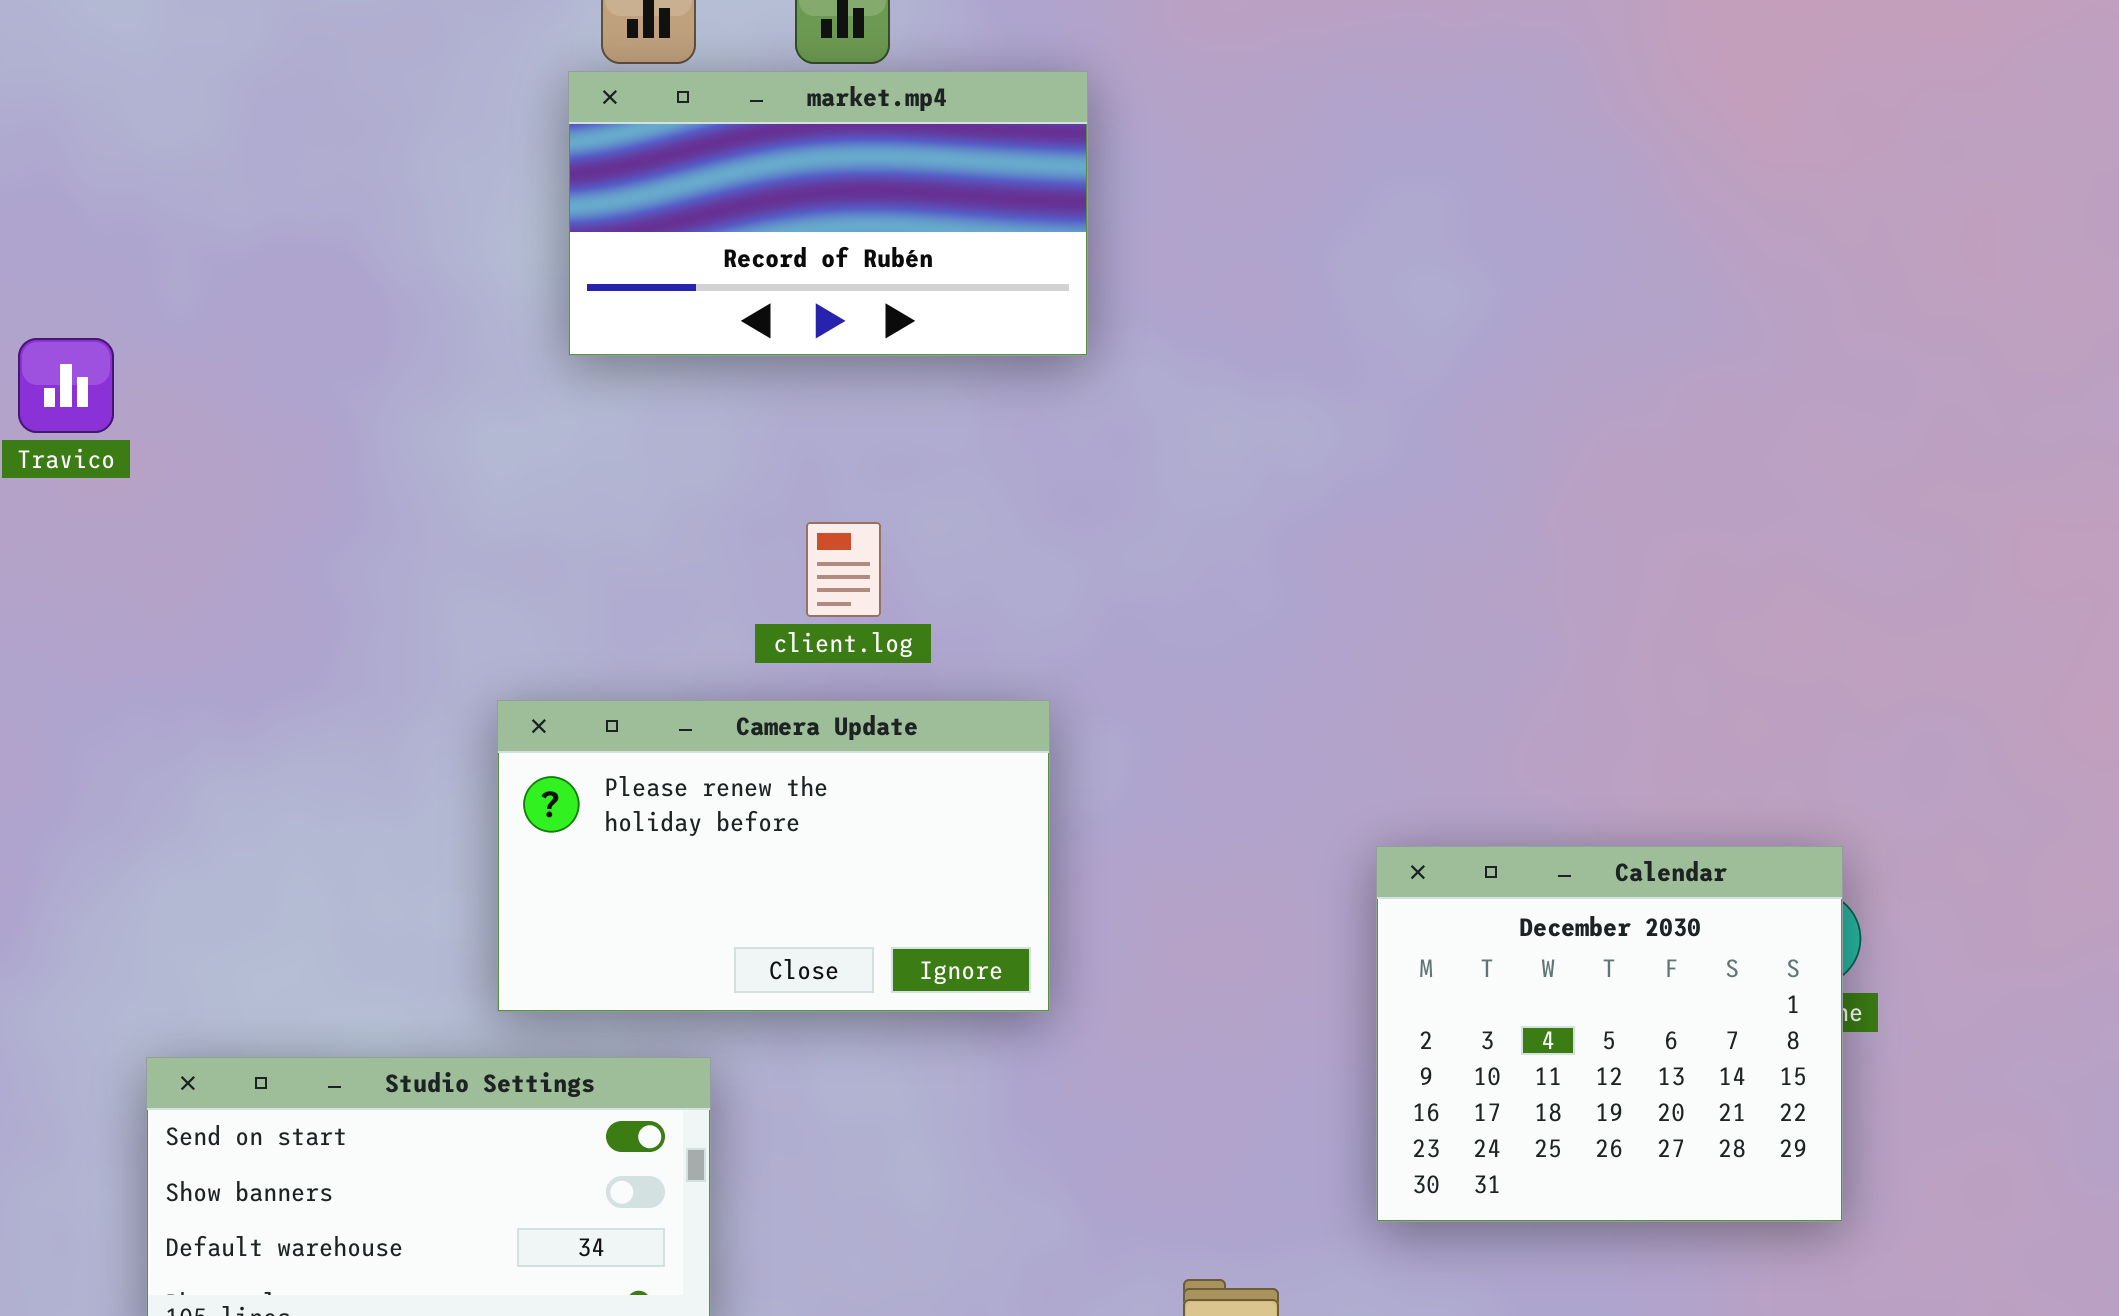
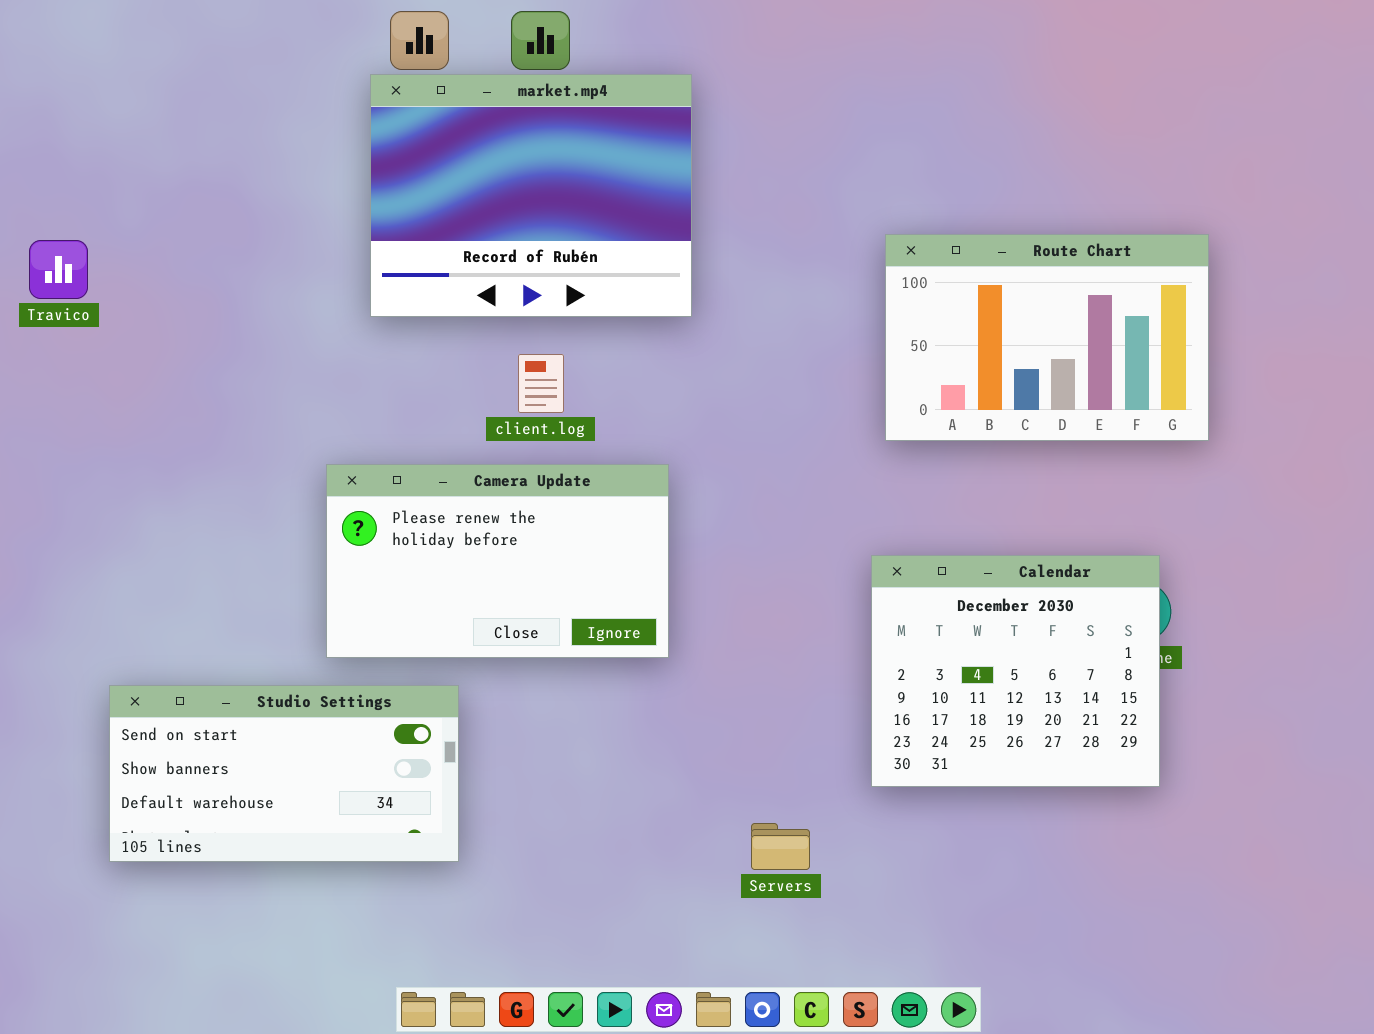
market.mp4: [568,71,1088,356] -> [370,74,692,317], resized
Route Chart: none -> [885,234,1209,441], opened

